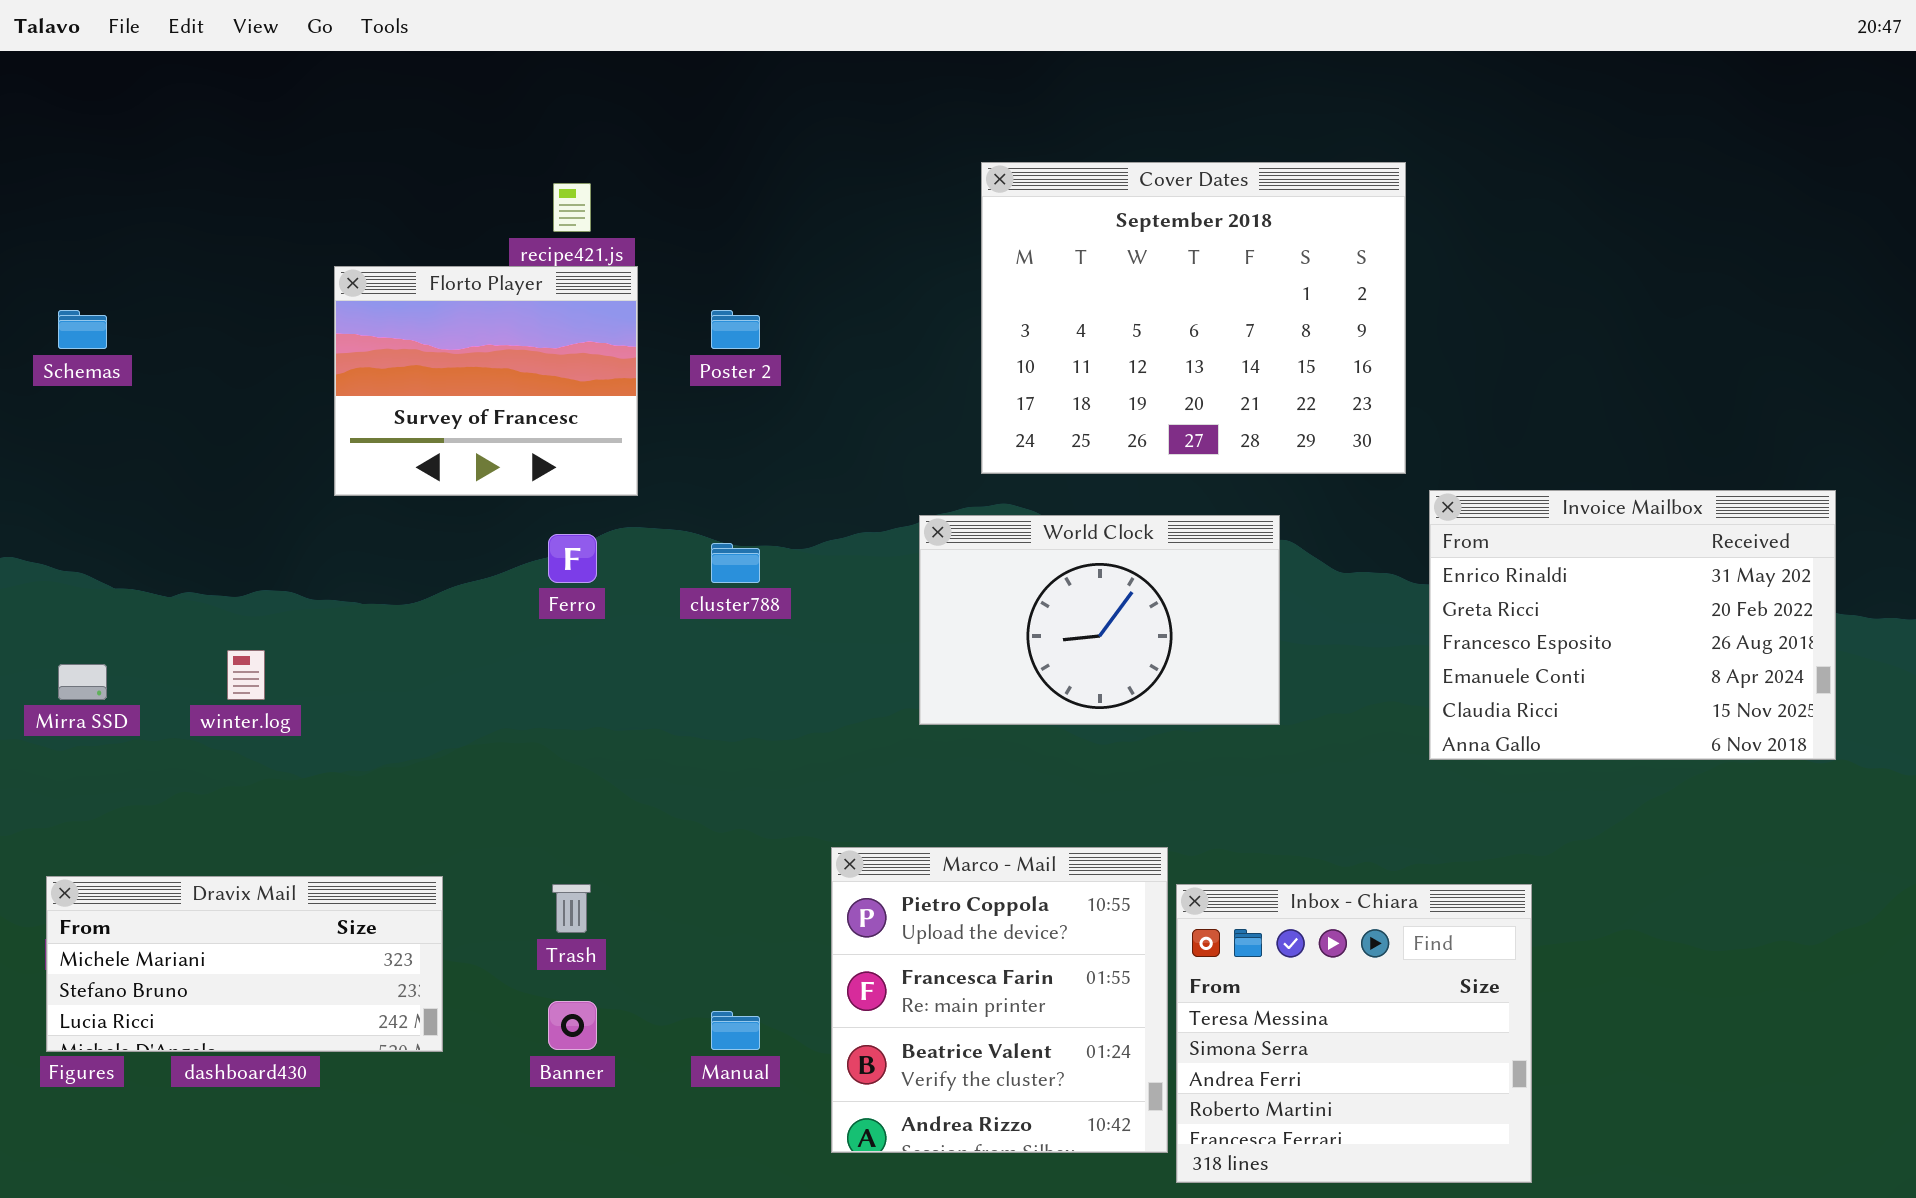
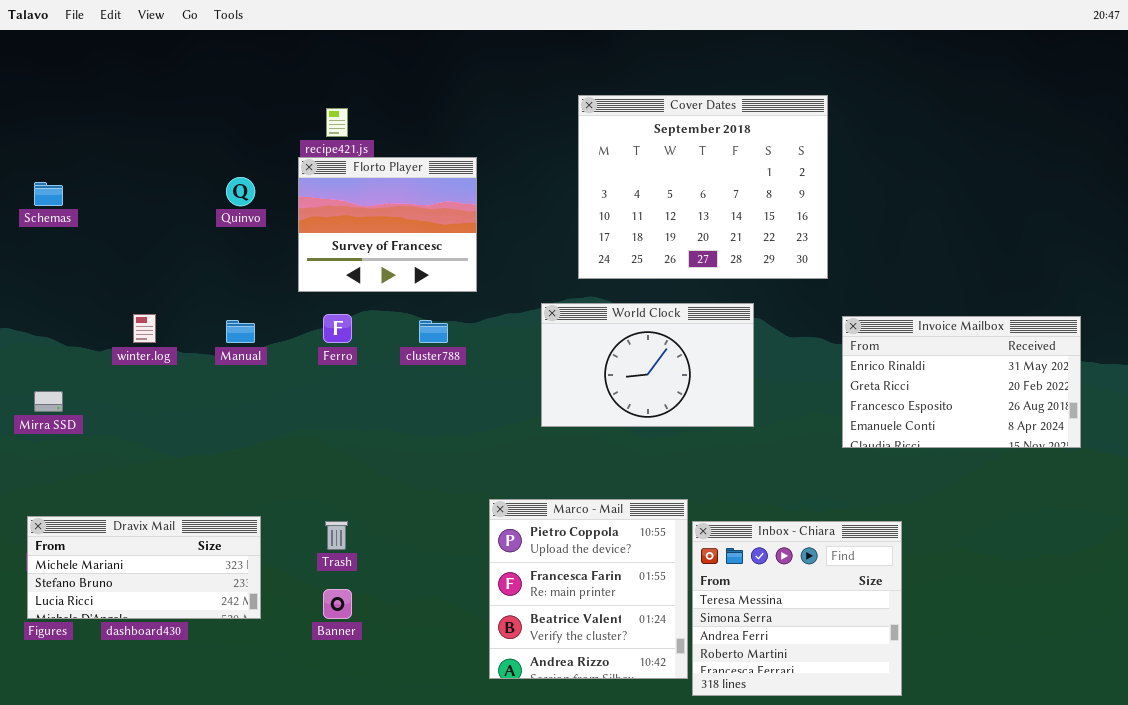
Florto Player: [334,266,638,496] -> [298,157,477,292], moved
Invoice Mailbox: [1429,490,1836,760] -> [842,316,1081,448], resized
winter.log: [227,650,265,700] -> [133,314,156,343], moved
Manual: [711,1011,760,1050] -> [226,320,255,343], moved

